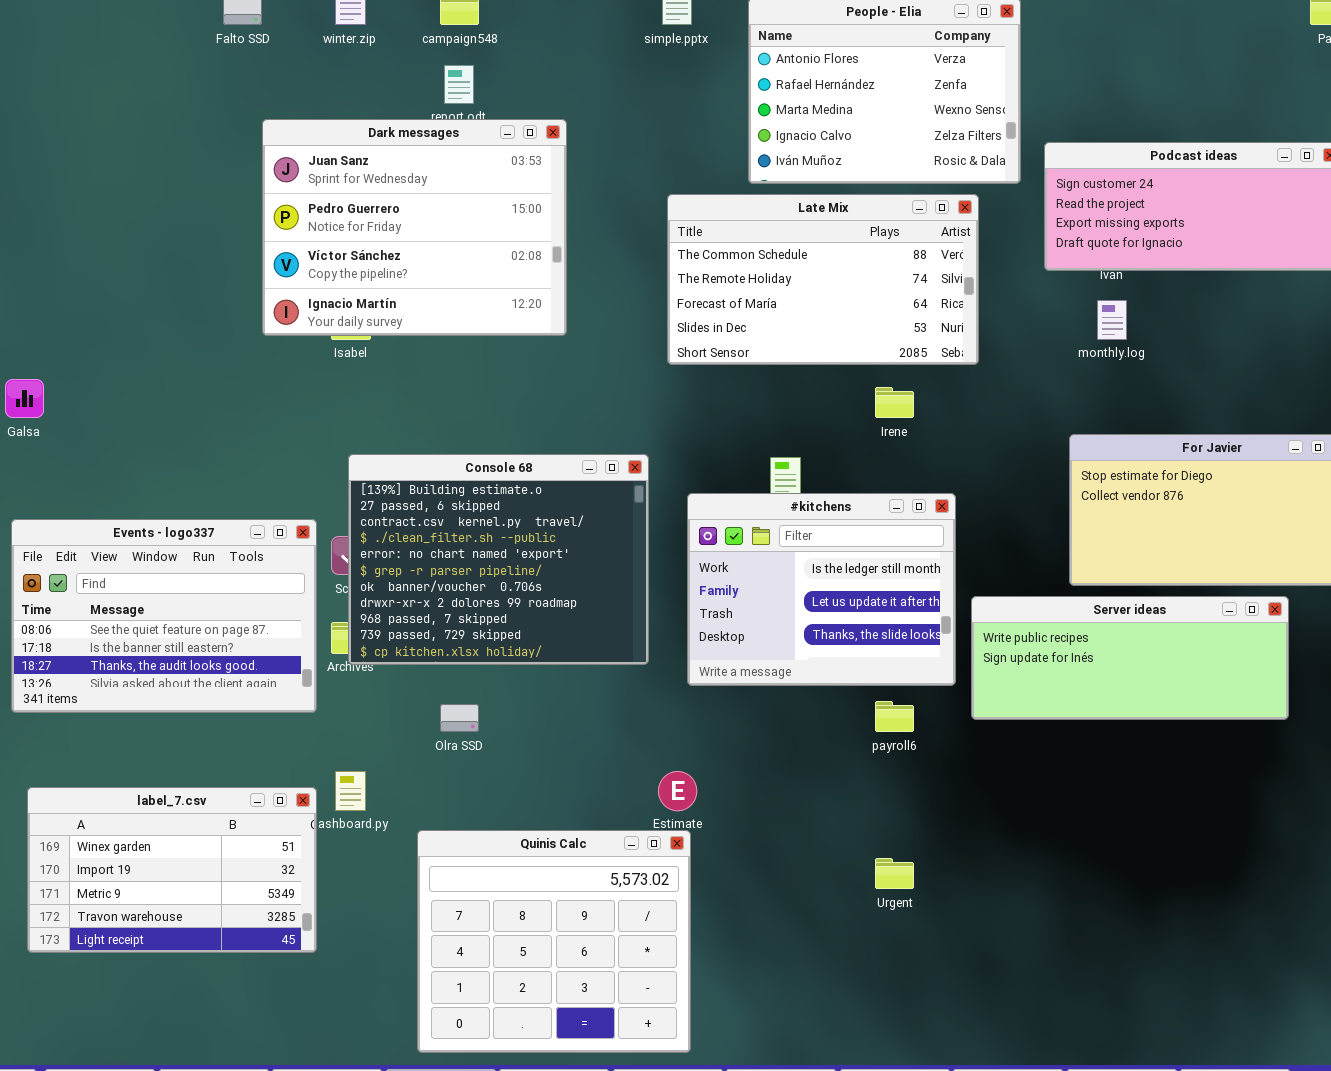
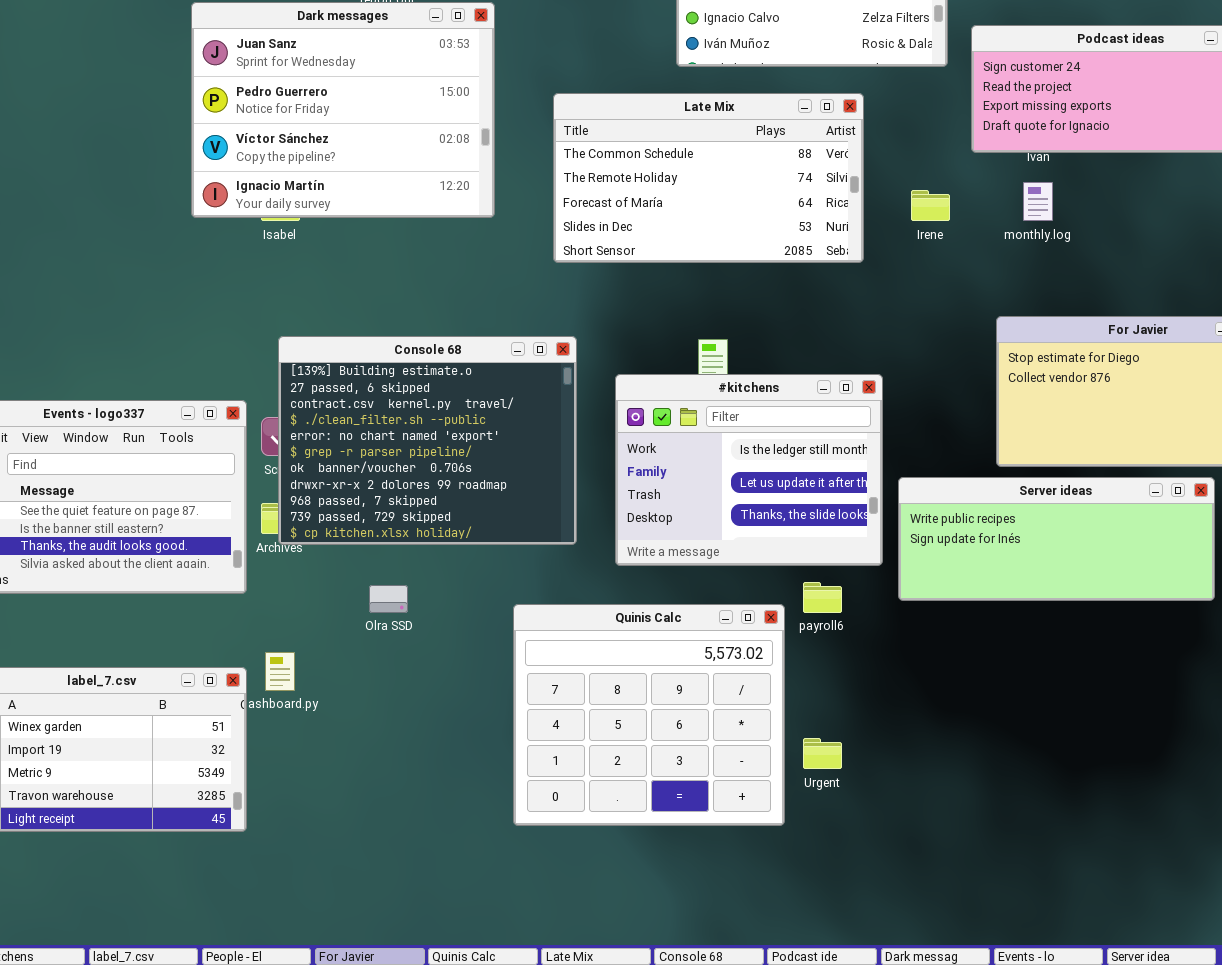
Late Mix: [667,194,979,365] -> [553,93,864,263], moved
Irene: [875,387,914,418] -> [911,190,950,221], moved
Quinis Calc: [417,830,691,1053] -> [513,604,785,826], moved

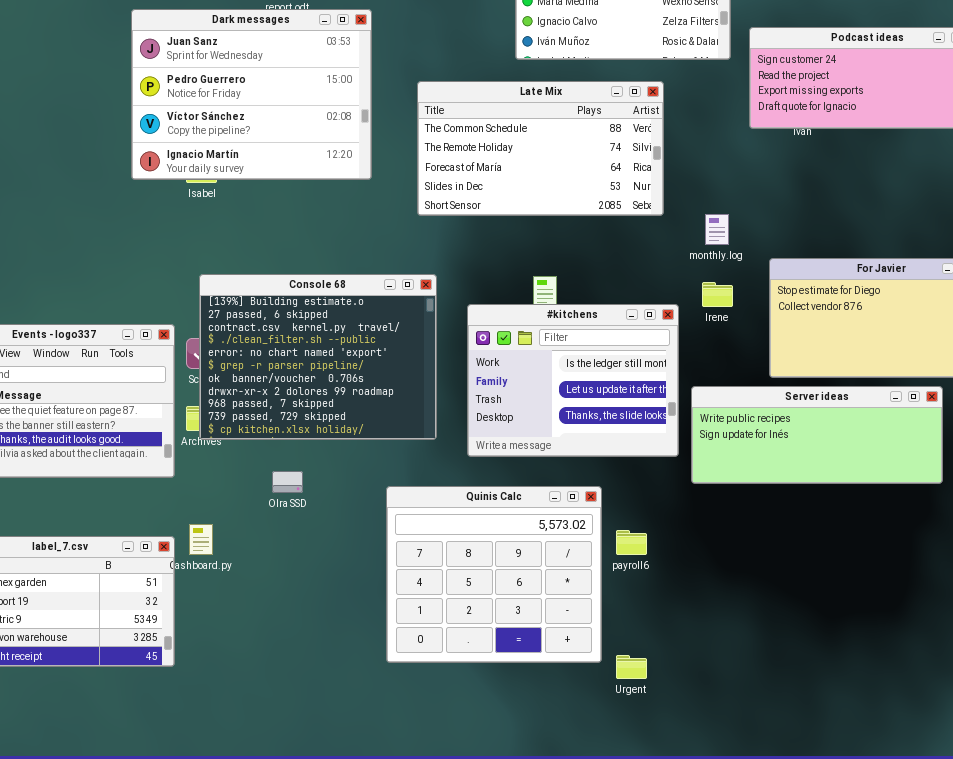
monthly.log: [1023,182,1053,221] -> [705,214,729,245], moved
Irene: [911,190,950,221] -> [702,282,733,307], moved
payroll6: [803,582,842,613] -> [616,530,647,555], moved
Urgent: [803,738,842,769] -> [616,655,647,679], moved

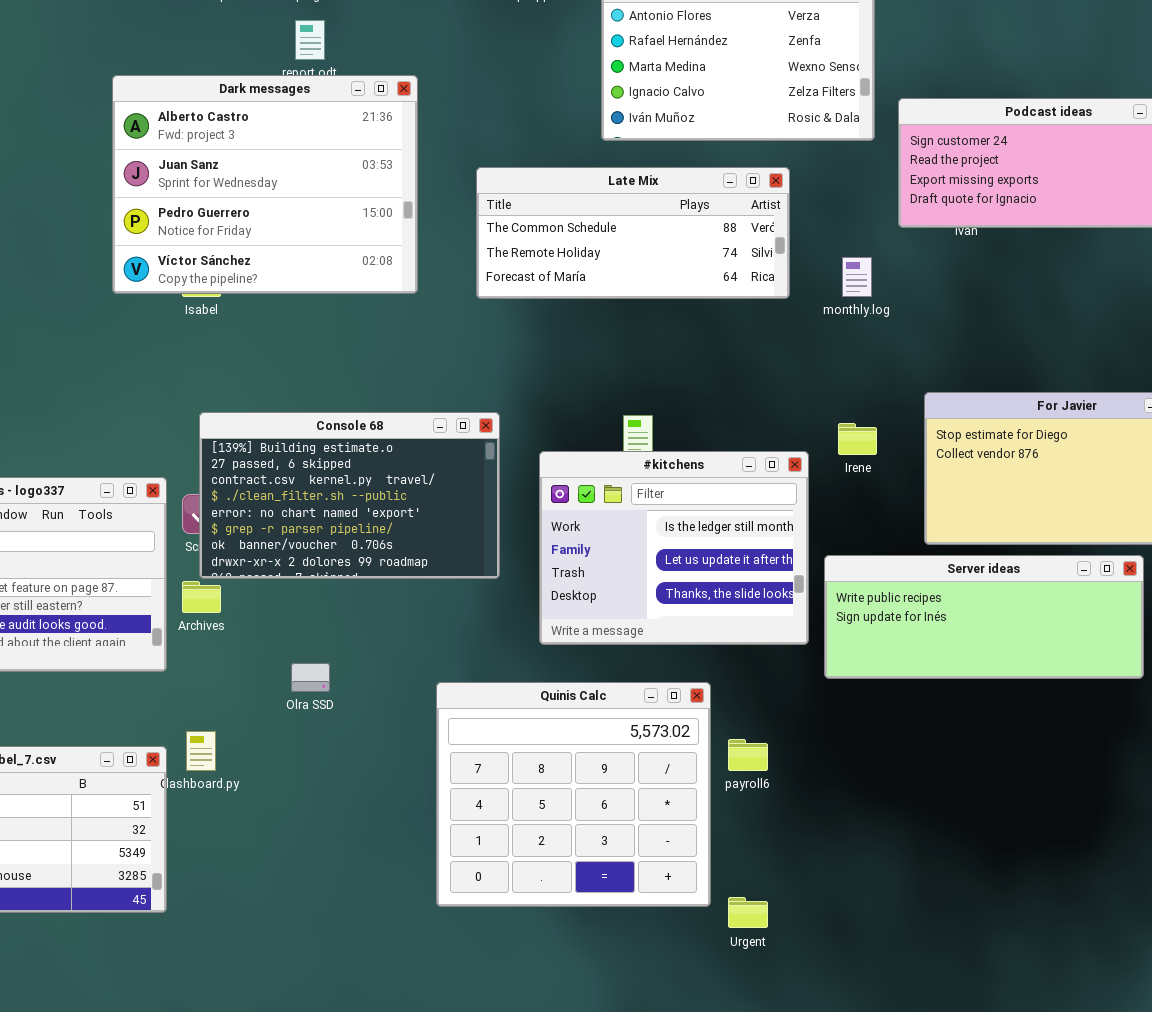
Dark messages: [131,9,372,180] -> [112,75,418,294], scrolled up 1 row
Late Mix: [417,81,664,216] -> [476,167,790,299], resized
monthly.log: [705,214,729,245] -> [842,257,872,297], moved
Console 68: [199,274,437,440] -> [199,412,500,579], resized

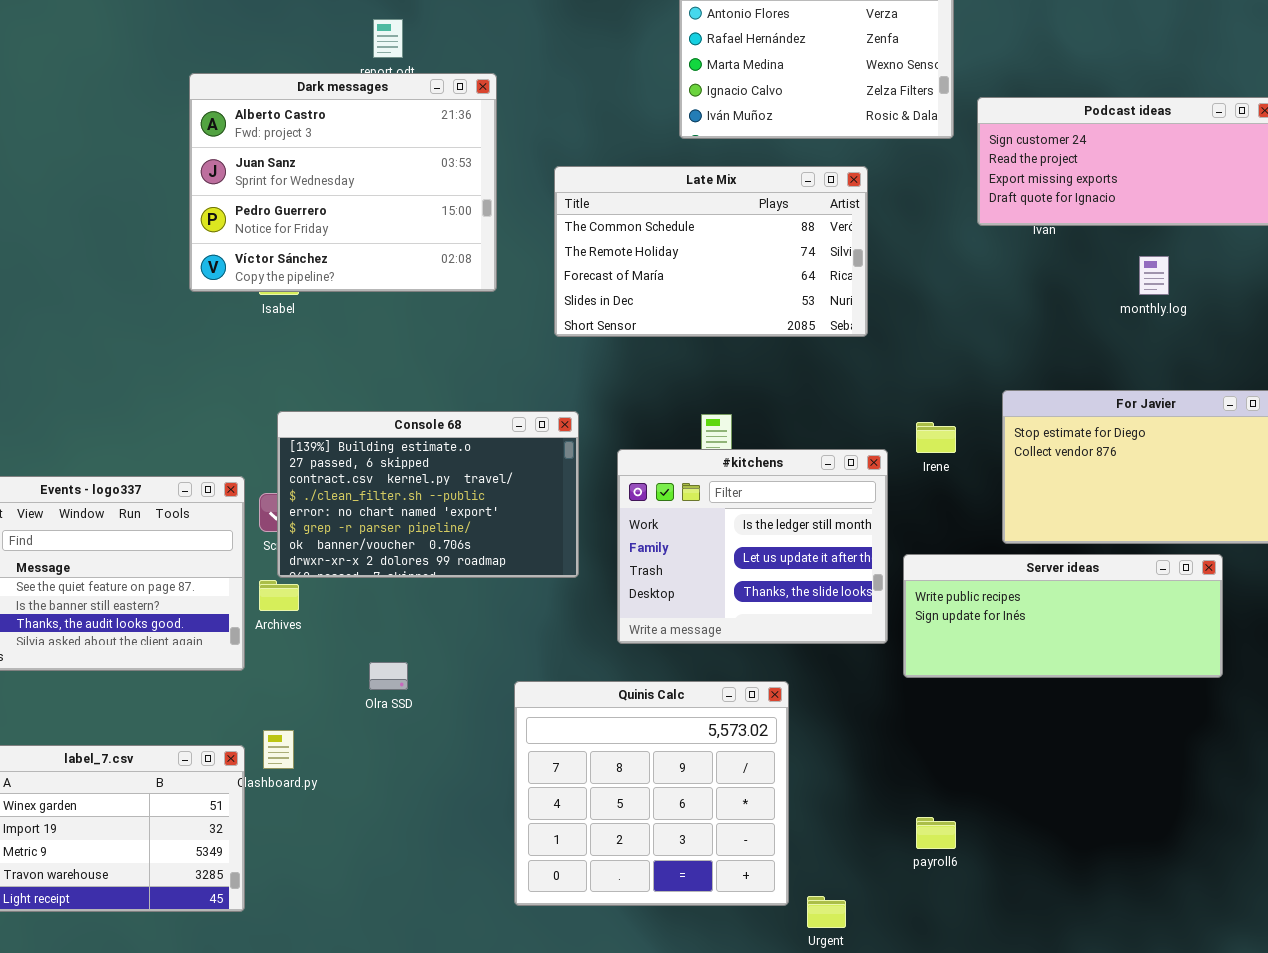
Late Mix: [476,167,790,299] -> [554,166,868,337], resized
monthly.log: [842,257,872,297] -> [1139,256,1169,295], moved
payroll6: [728,739,768,771] -> [916,817,956,849], moved

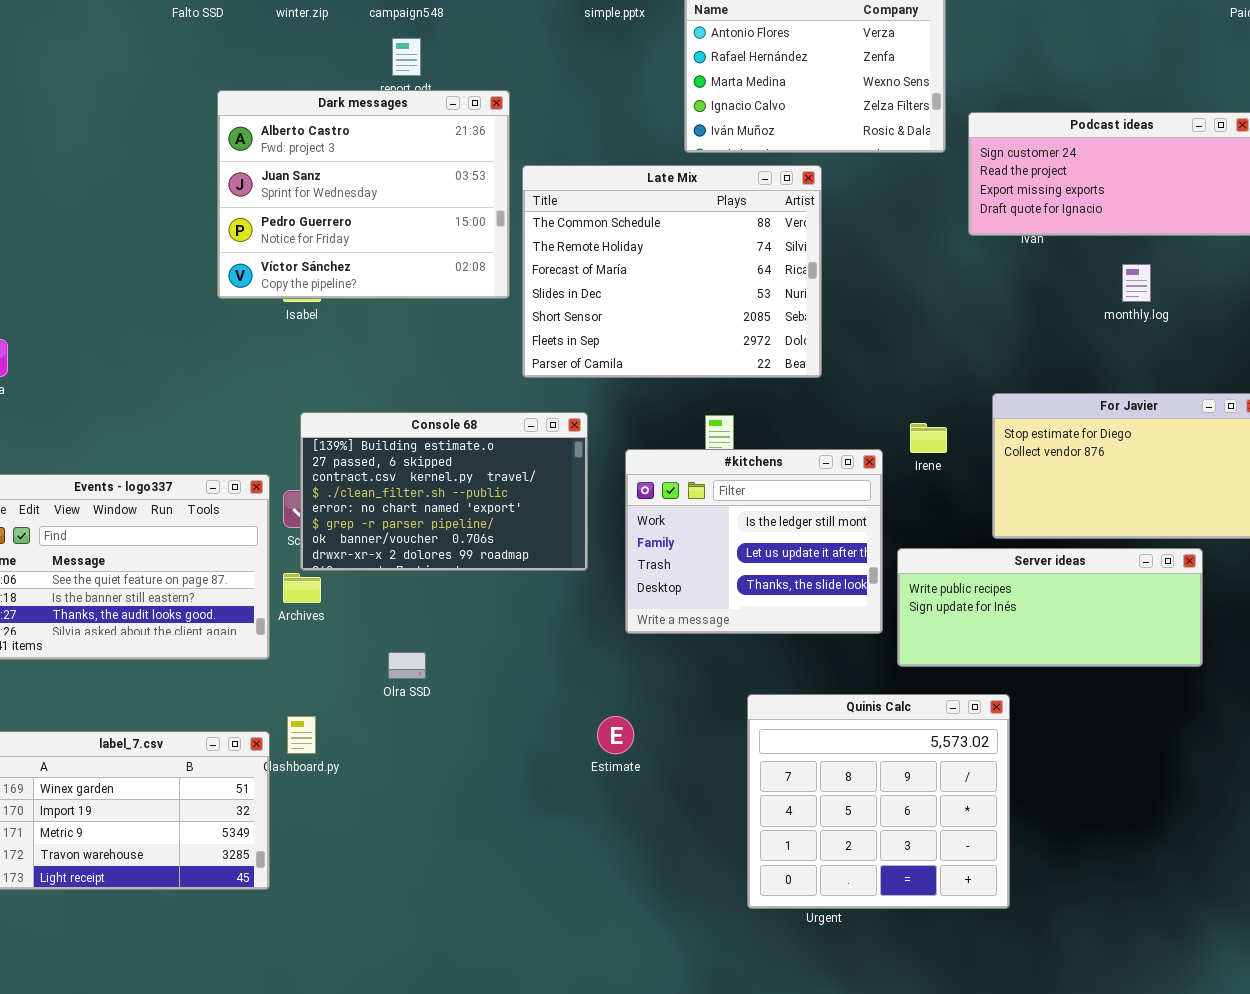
Late Mix: [554,166,868,337] -> [522,165,822,378], moved, resized
Quinis Calc: [514,681,789,906] -> [747,694,1010,909], moved

